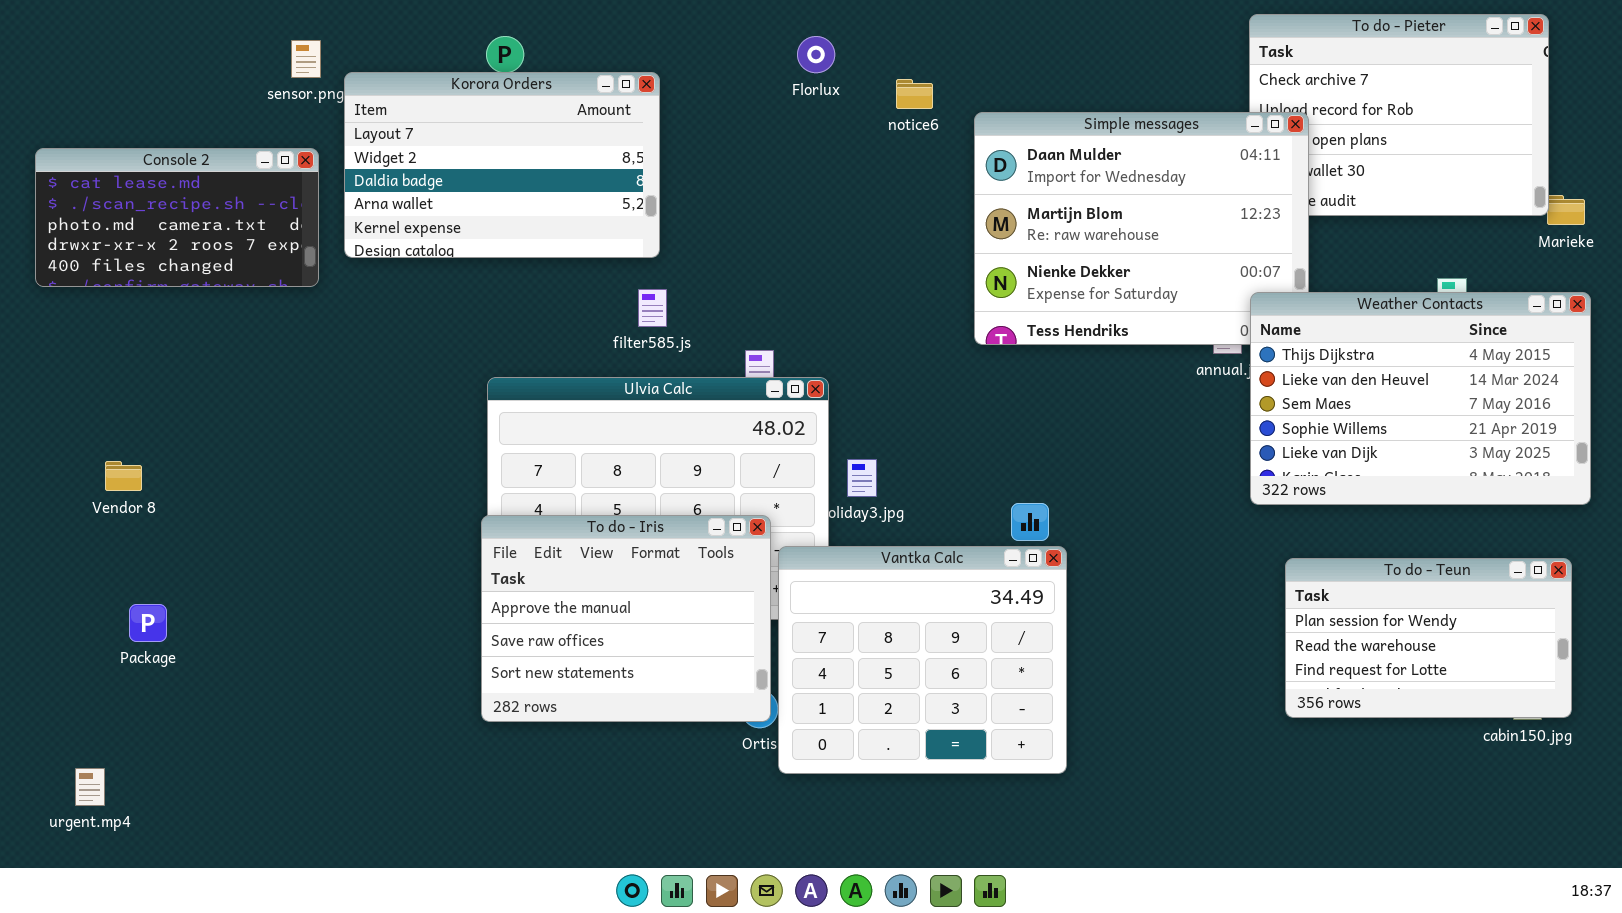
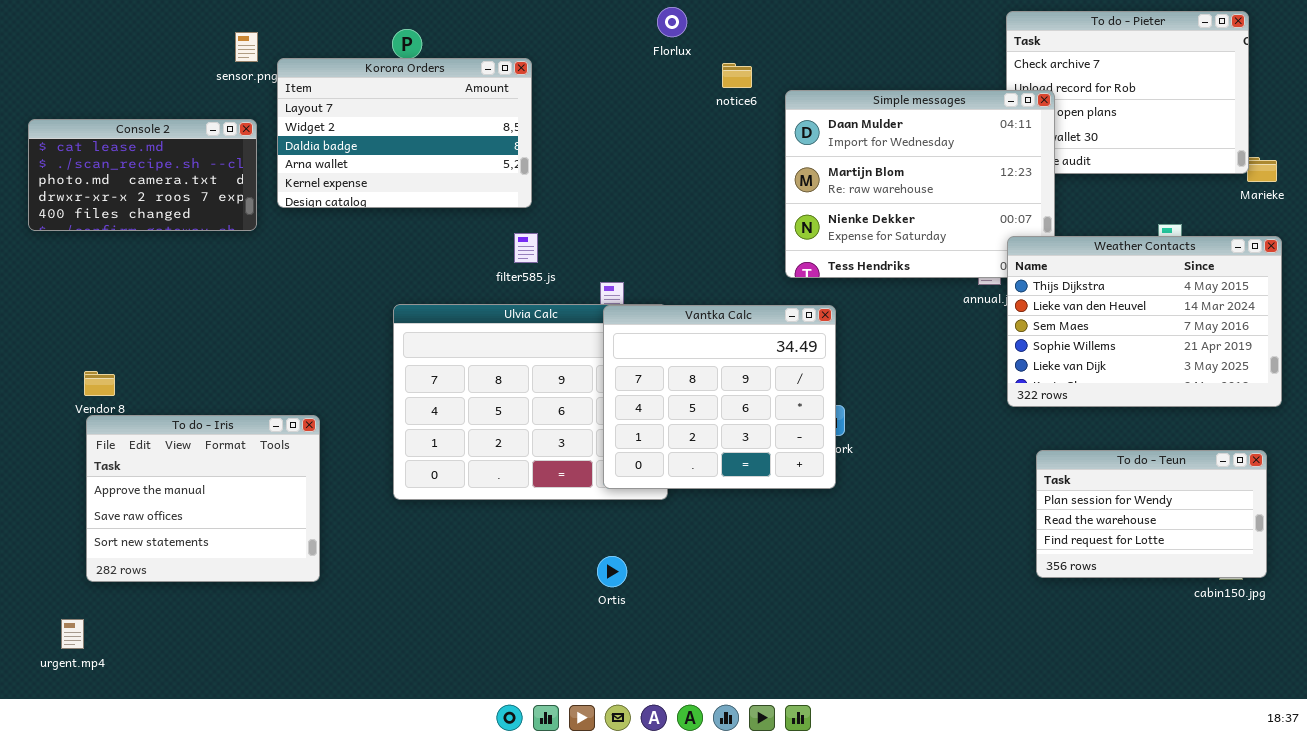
Florlux: [797,36,835,73] -> [657,7,687,37], moved
To do - Iris: [481,515,771,722] -> [86,415,320,582], moved
Vantka Calc: [778,546,1067,774] -> [603,305,836,489], moved

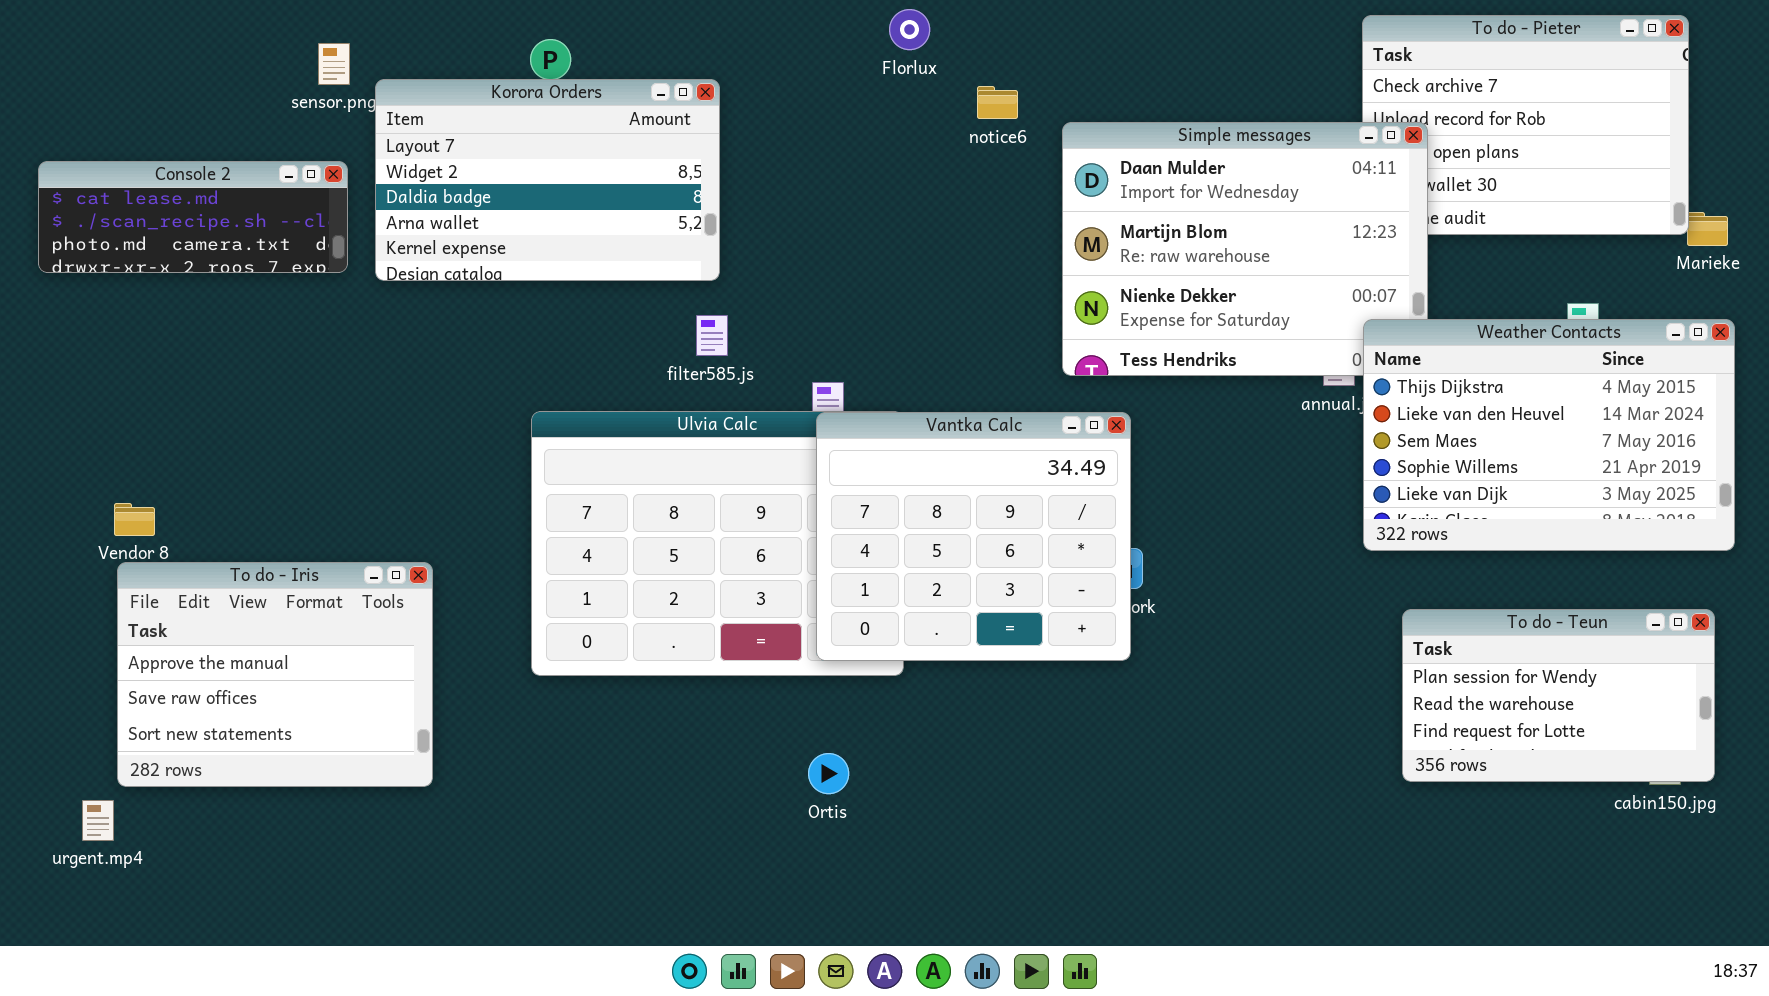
Console 2: [28,119,257,231] -> [38,161,348,273], resized
urgent.mp4: [61,619,84,649] -> [82,800,114,841], moved

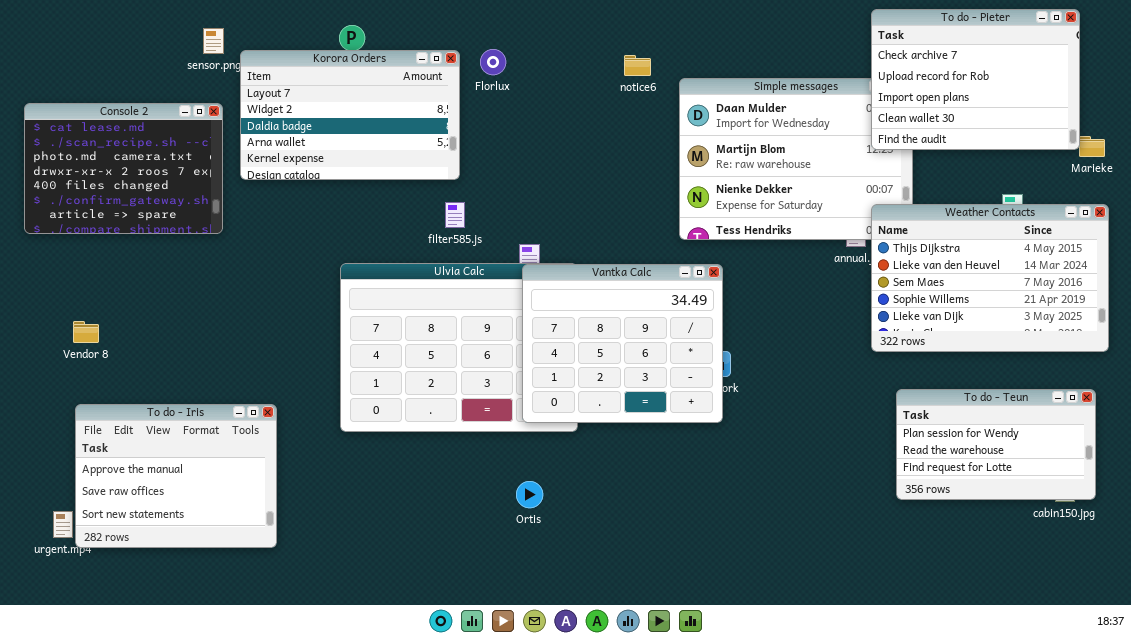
Florlux: [889,9,930,50] -> [480,49,506,75], moved
To do - Pieter: [1362,15,1689,235] -> [871,9,1080,150], raised
Console 2: [38,161,348,273] -> [24,103,223,234], resized
To do - Iris: [117,562,433,787] -> [75,404,277,548], moved

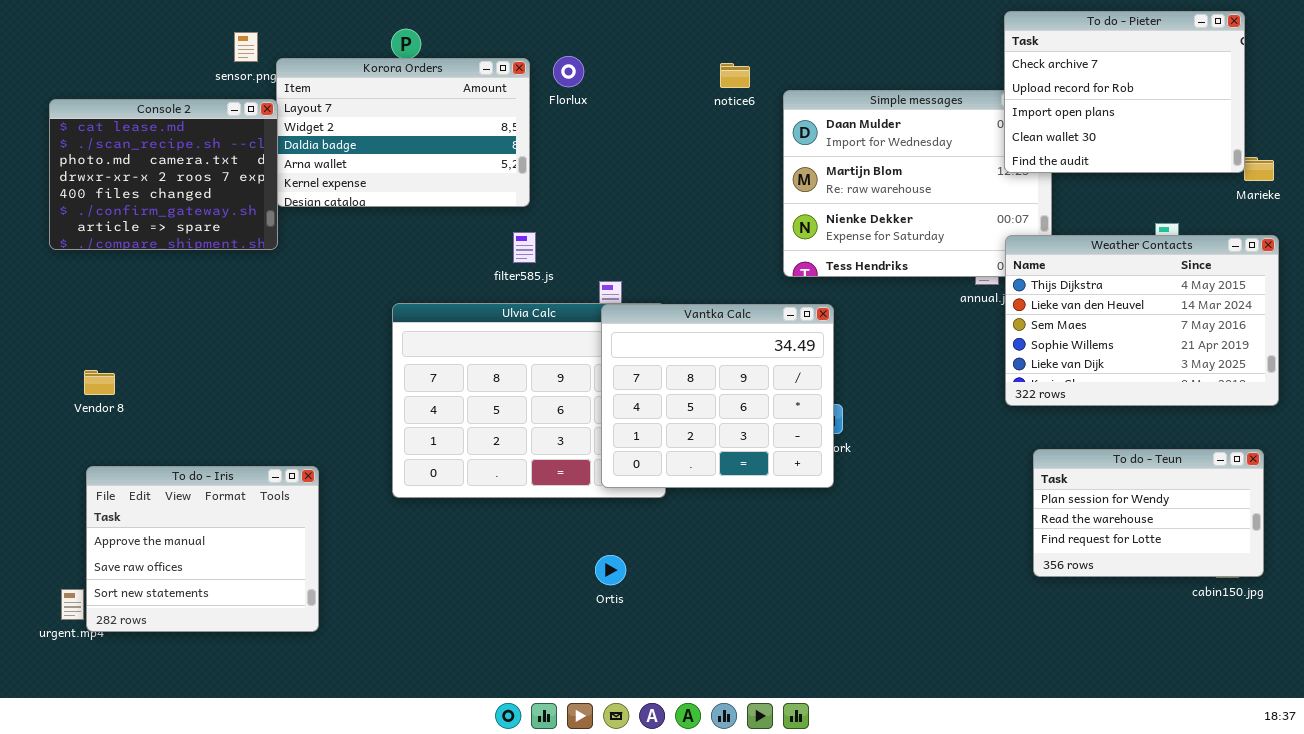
Console 2: [24,103,223,234] -> [49,99,278,250], moved

